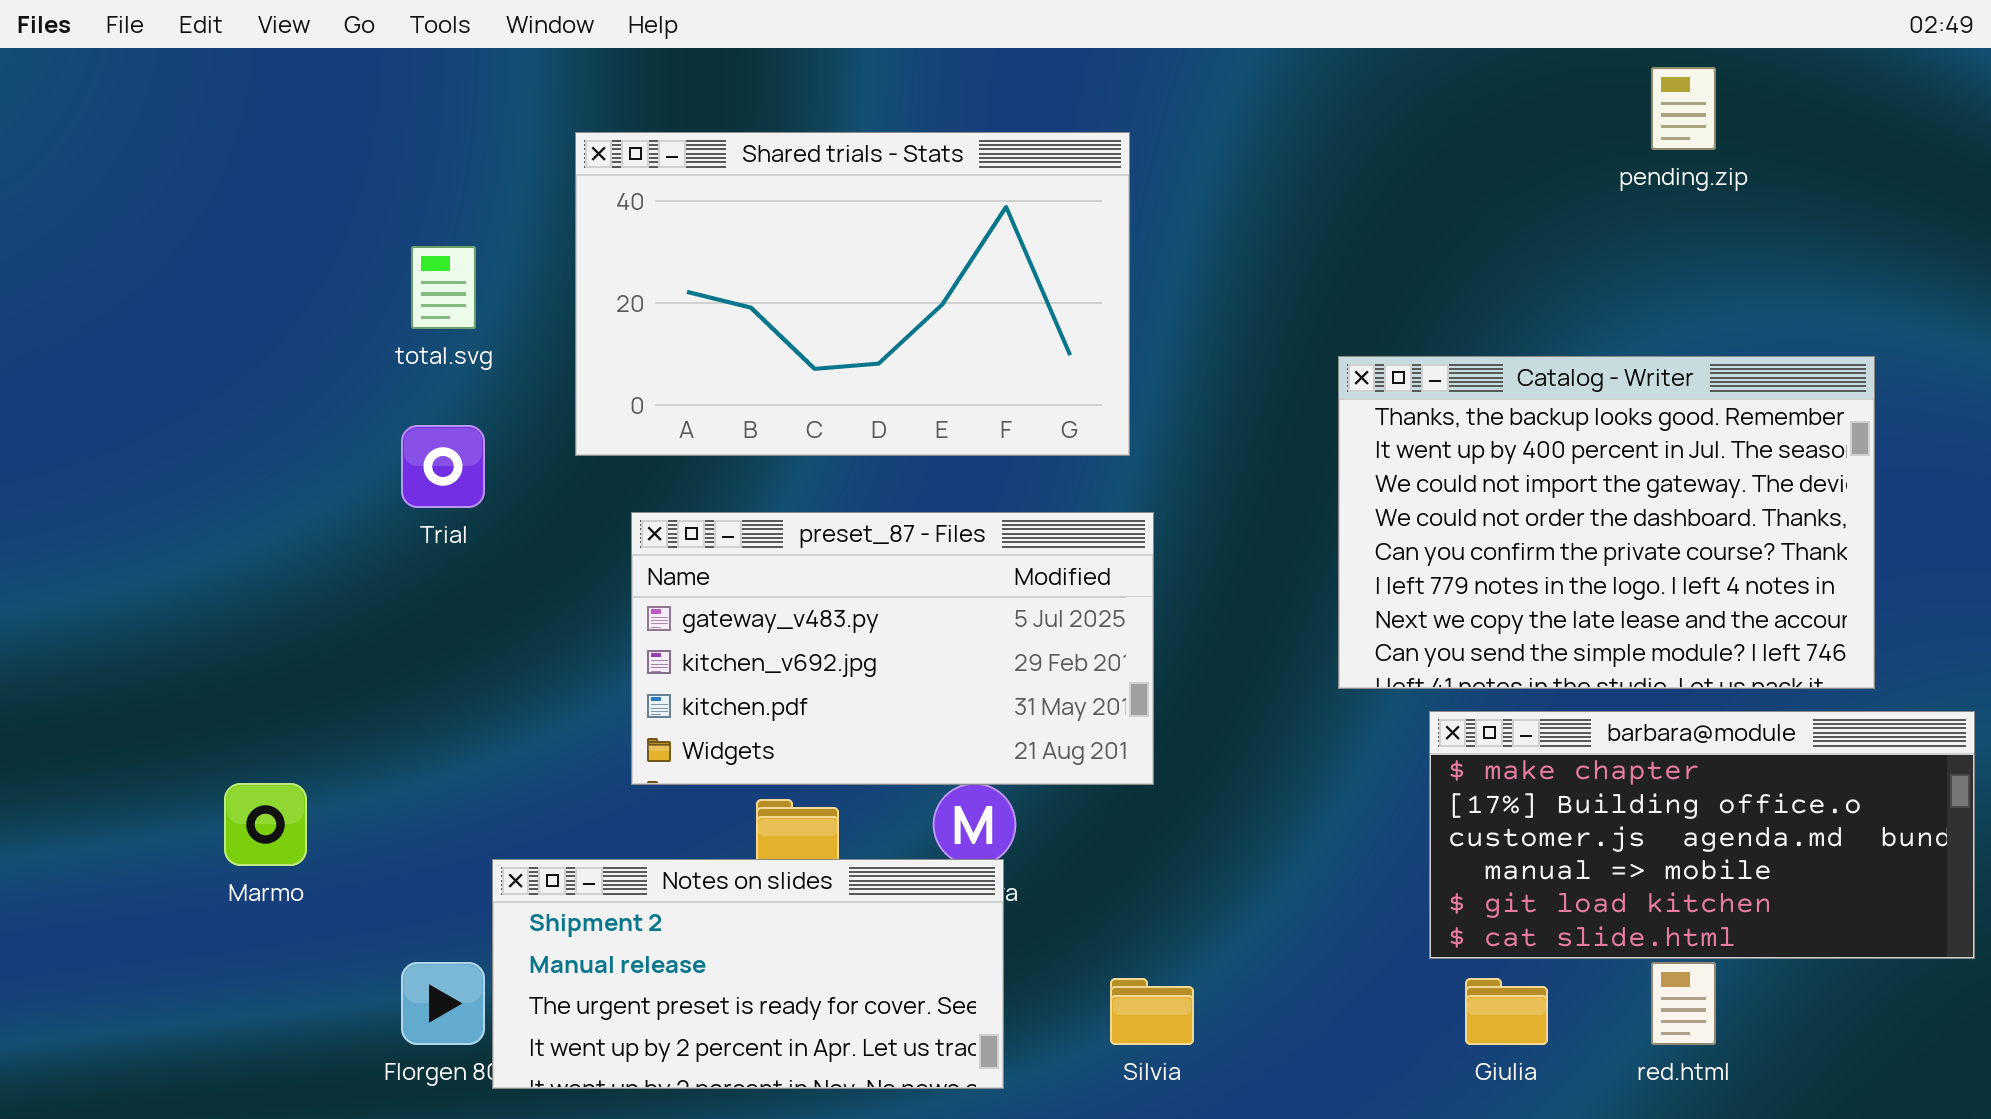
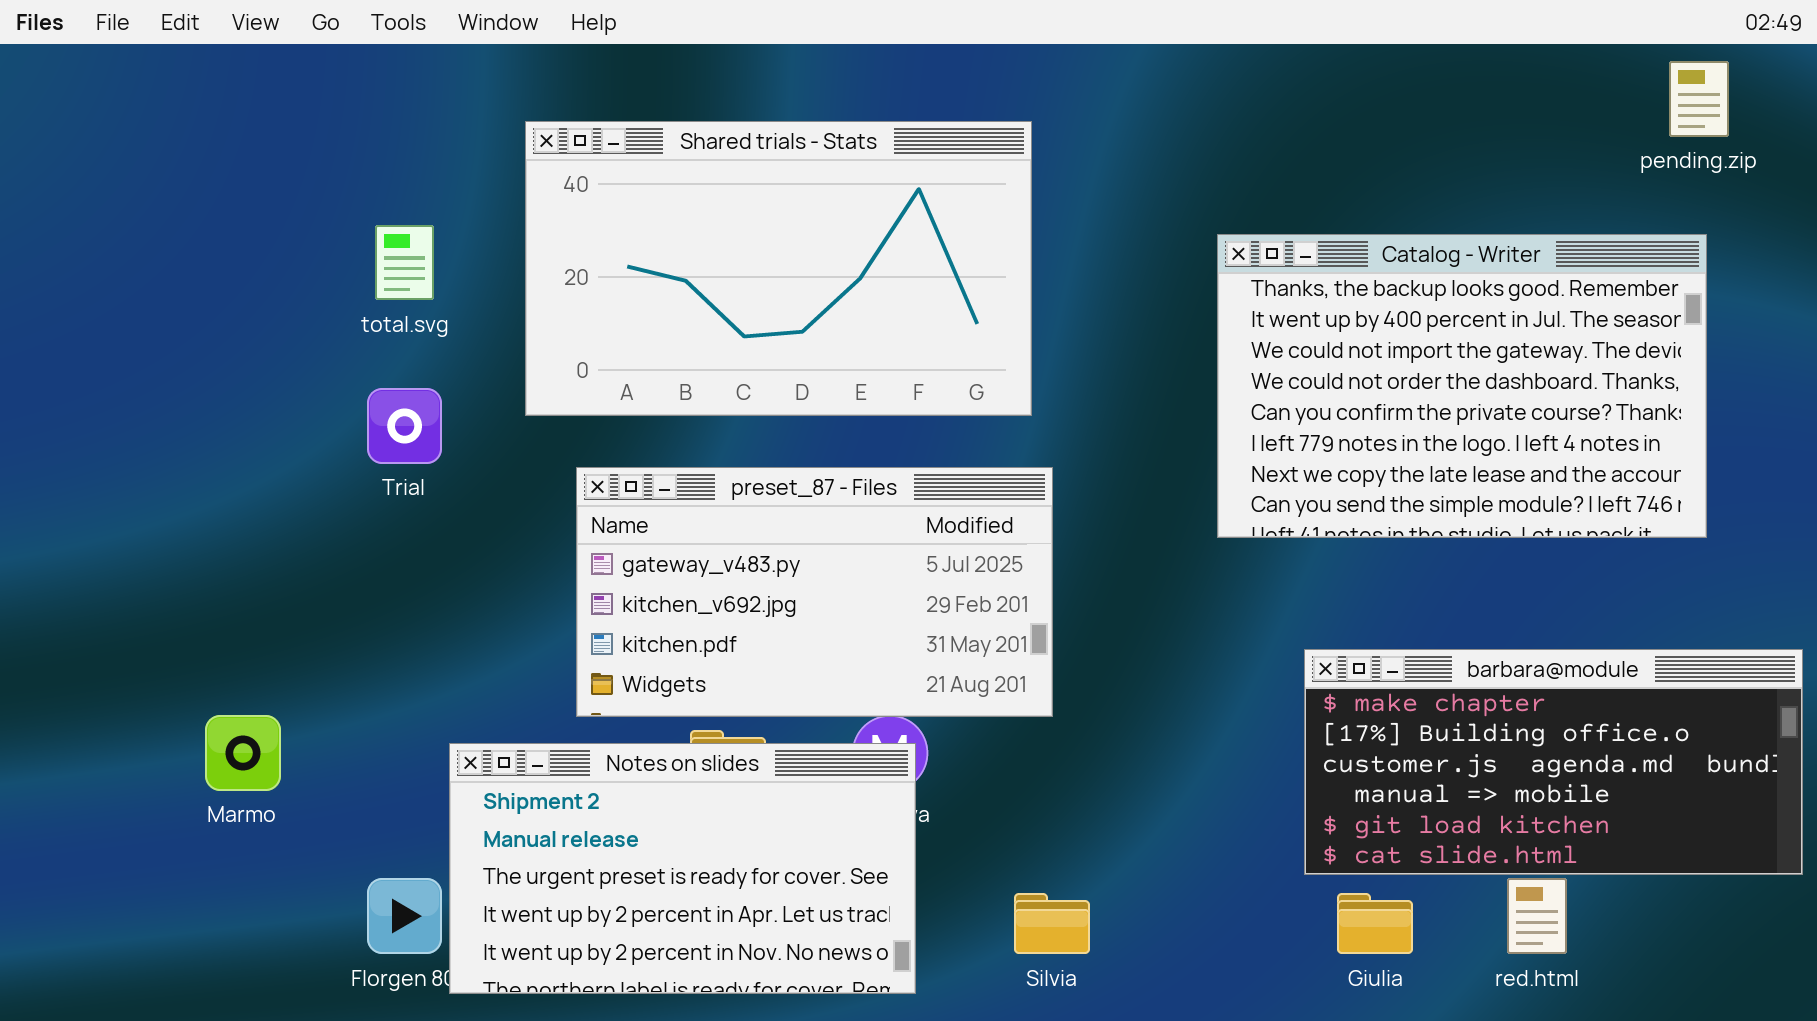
pending.zip: [1651,67,1716,150] -> [1669,61,1729,137], moved
Catalog - Writer: [1338,356,1875,689] -> [1217,234,1707,538], moved
Notes on slides: [492,859,1004,1089] -> [449,743,916,994], resized

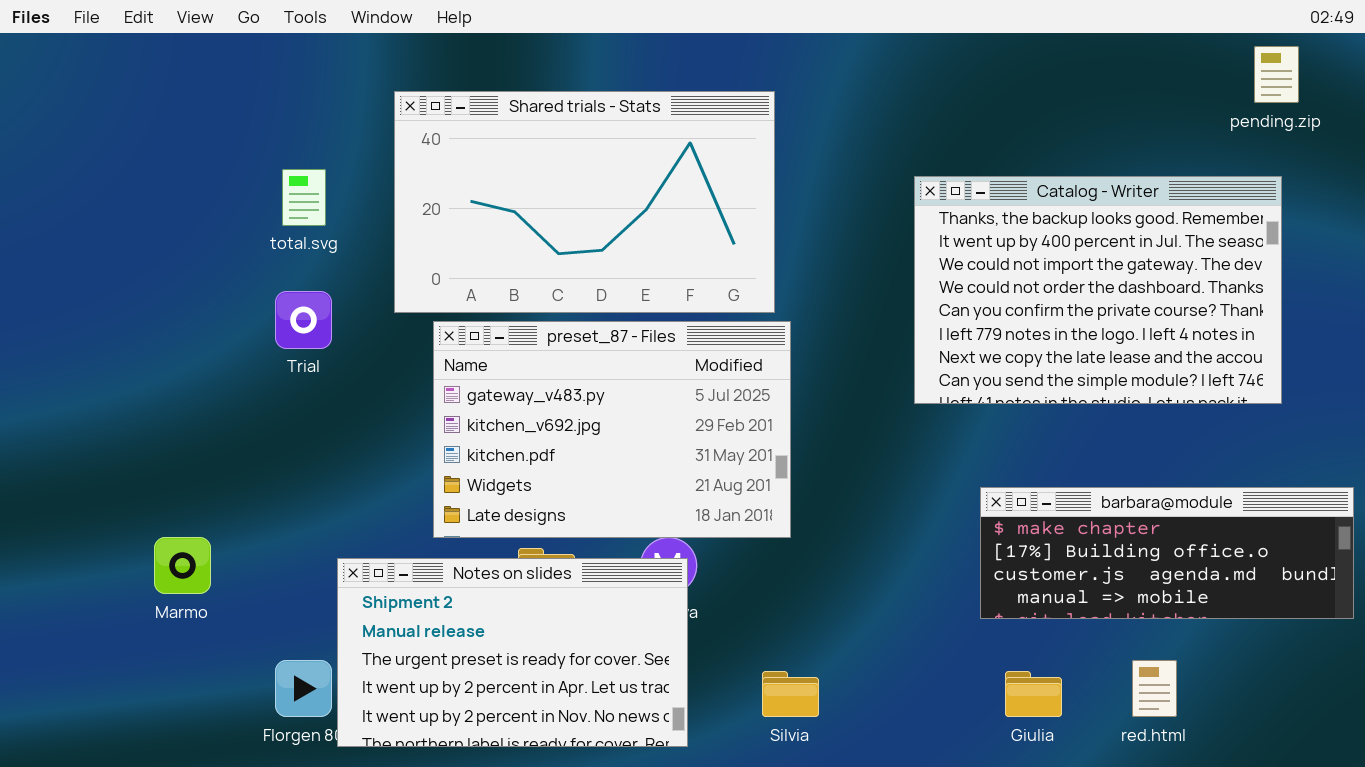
preset_87 - Files: [576,467,1053,717] -> [433,321,791,538], resized
barbara@module: [1304,649,1803,875] -> [980,487,1354,619], resized

